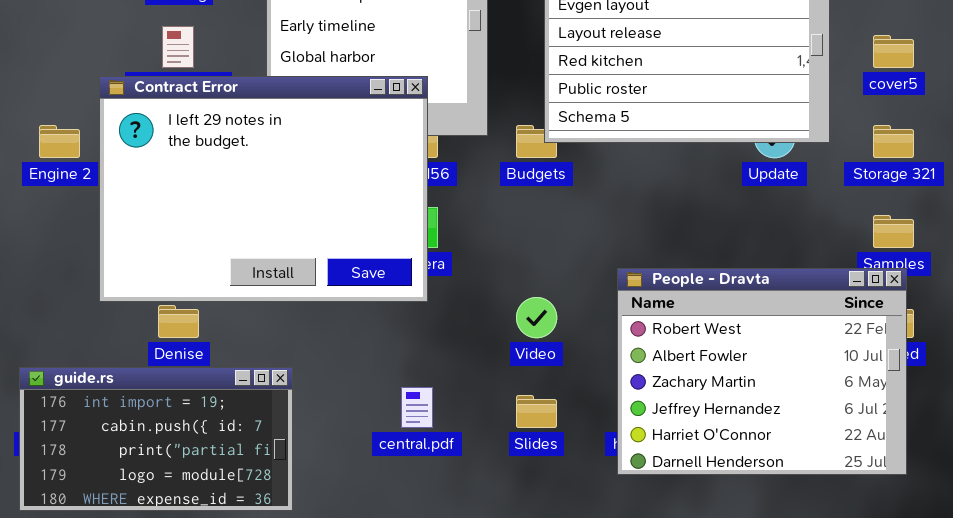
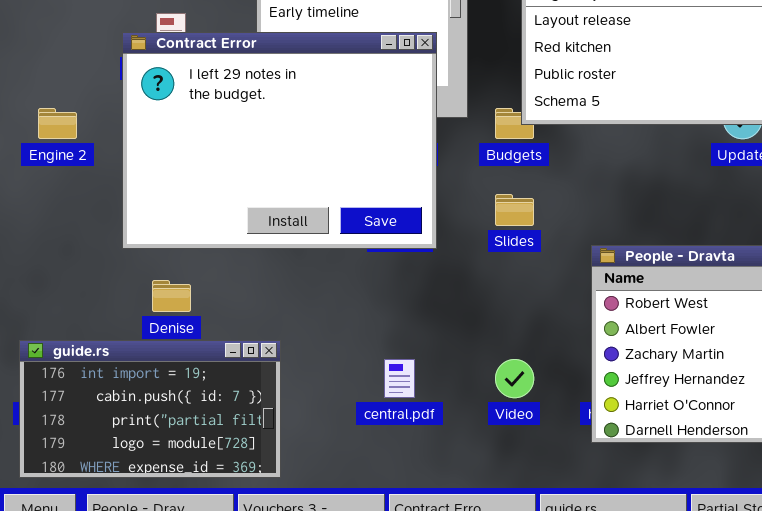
Contract Error: [99,76,428,302] -> [122,32,437,249], moved
Video: [516,297,557,338] -> [495,359,534,398], moved
Slides: [516,395,557,428] -> [495,194,534,226], moved

